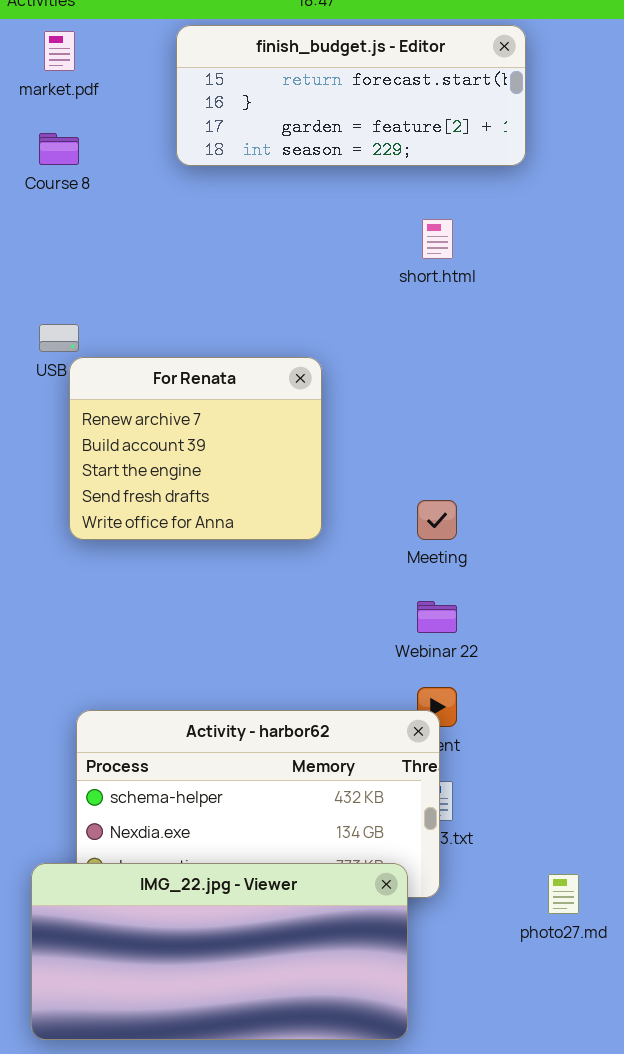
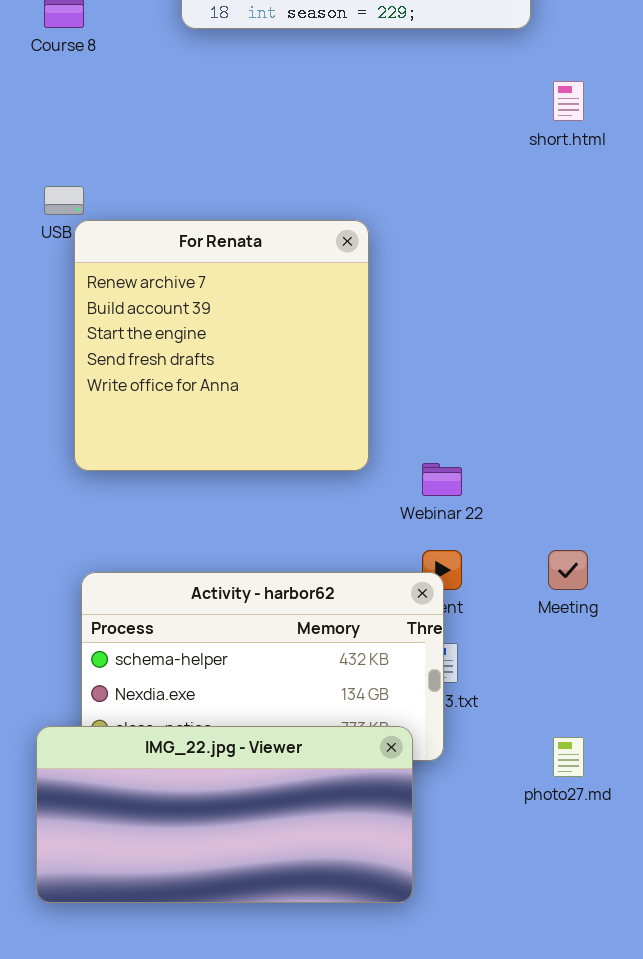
short.html: [422,219,453,259] -> [553,81,584,121], moved
For Renata: [69,357,322,540] -> [74,220,369,471], resized
Meeting: [417,500,457,540] -> [548,550,588,590], moved

